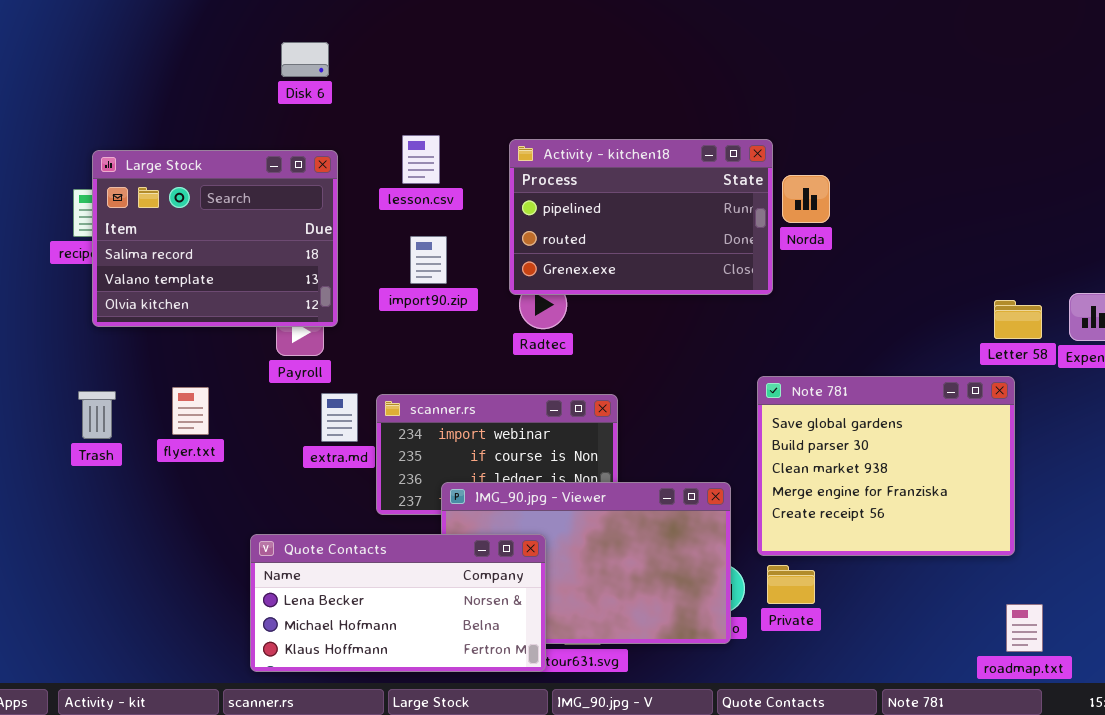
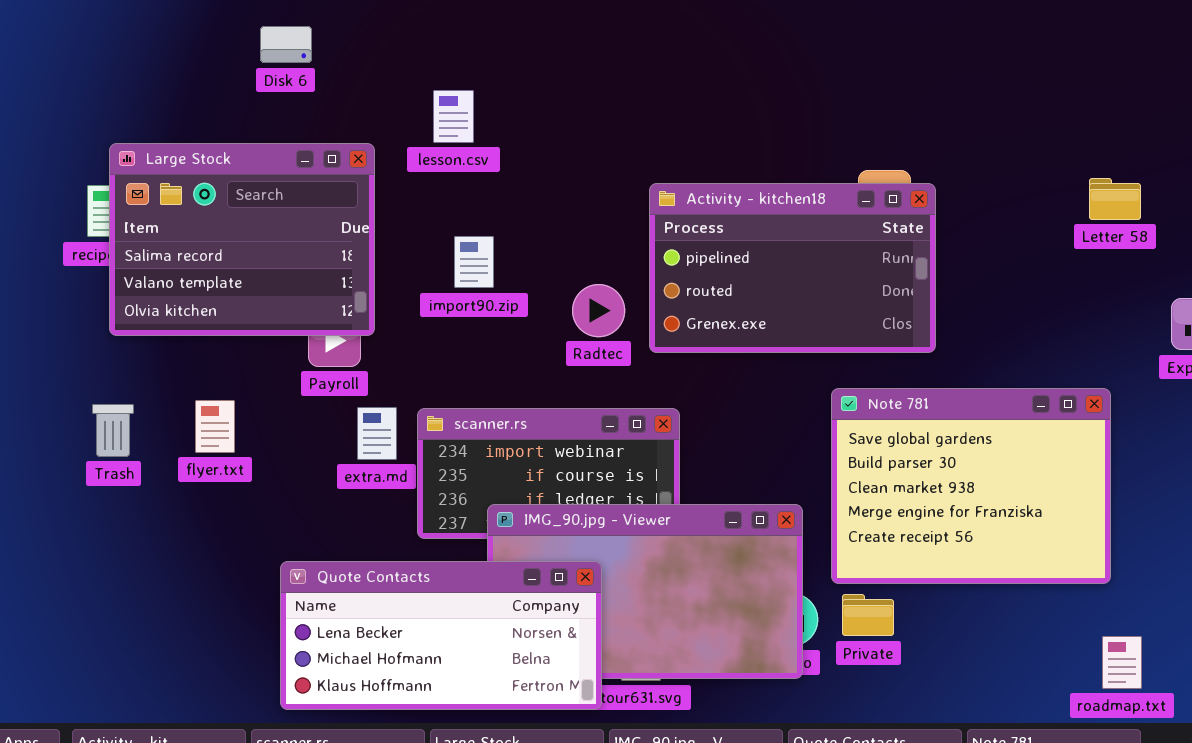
Disk 6: [281,42,329,77] -> [260,26,312,63], moved
lesson.csv: [402,135,440,184] -> [433,90,474,143], moved
Activity - kitchen18: [509,139,773,295] -> [649,183,936,353], moved
Letter 58: [994,300,1042,339] -> [1089,178,1141,220], moved

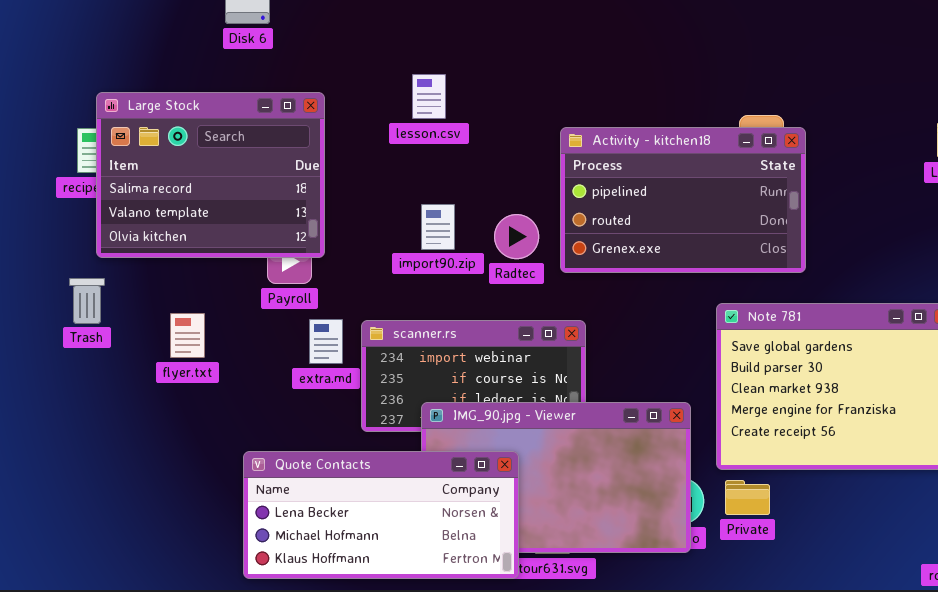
lesson.csv: [433,90,474,143] -> [412,74,446,119], moved
import90.zip: [454,236,494,288] -> [421,204,455,250], moved
Trash: [92,404,134,457] -> [69,278,105,324], moved

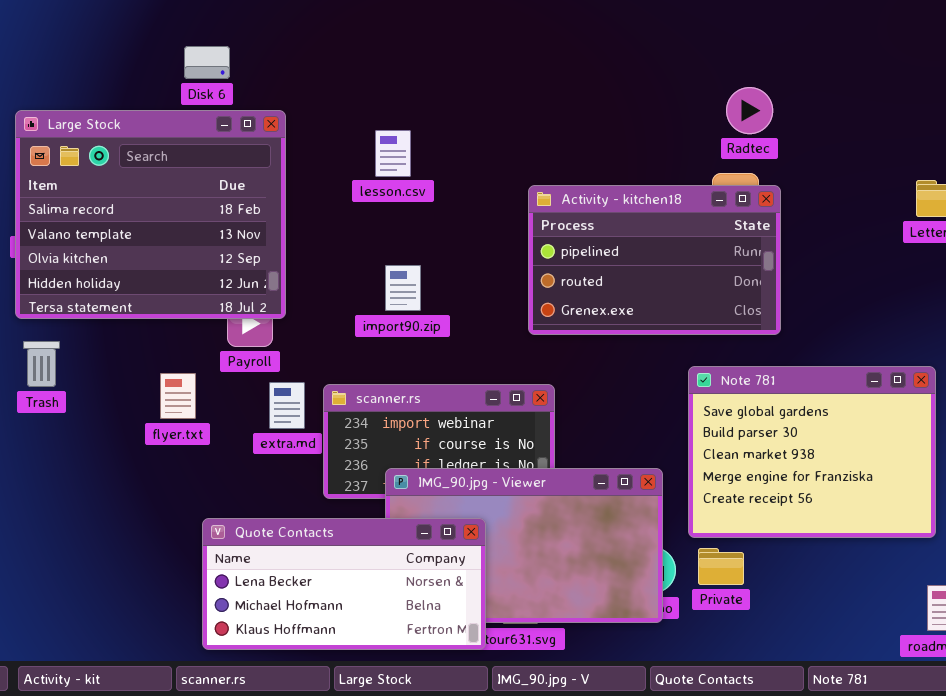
Large Stock: [96,92,325,258] -> [15,110,286,319], resized
Radtec: [494,214,539,259] -> [726,87,773,134], moved
flyer.txt: [170,313,205,358] -> [160,373,196,419], moved

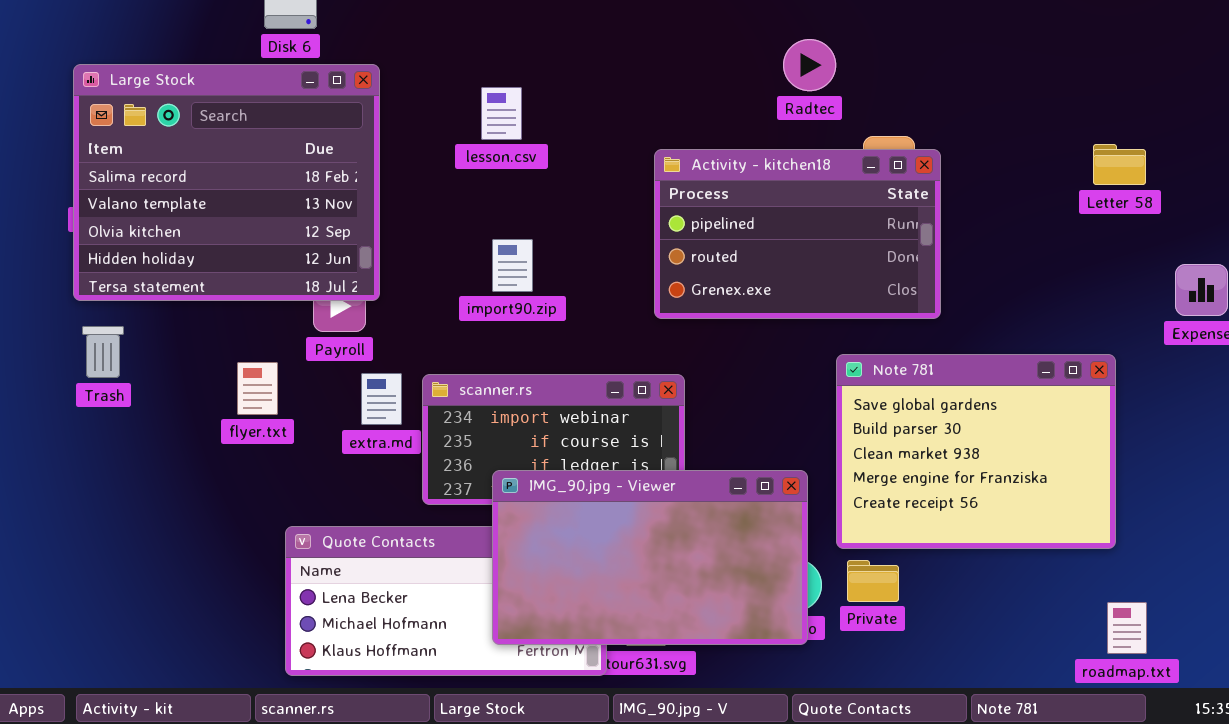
Radtec: [726,87,773,134] -> [783,39,836,91], moved
IMG_90.jpg - Viewer: [385,468,663,623] -> [492,470,808,645], raised

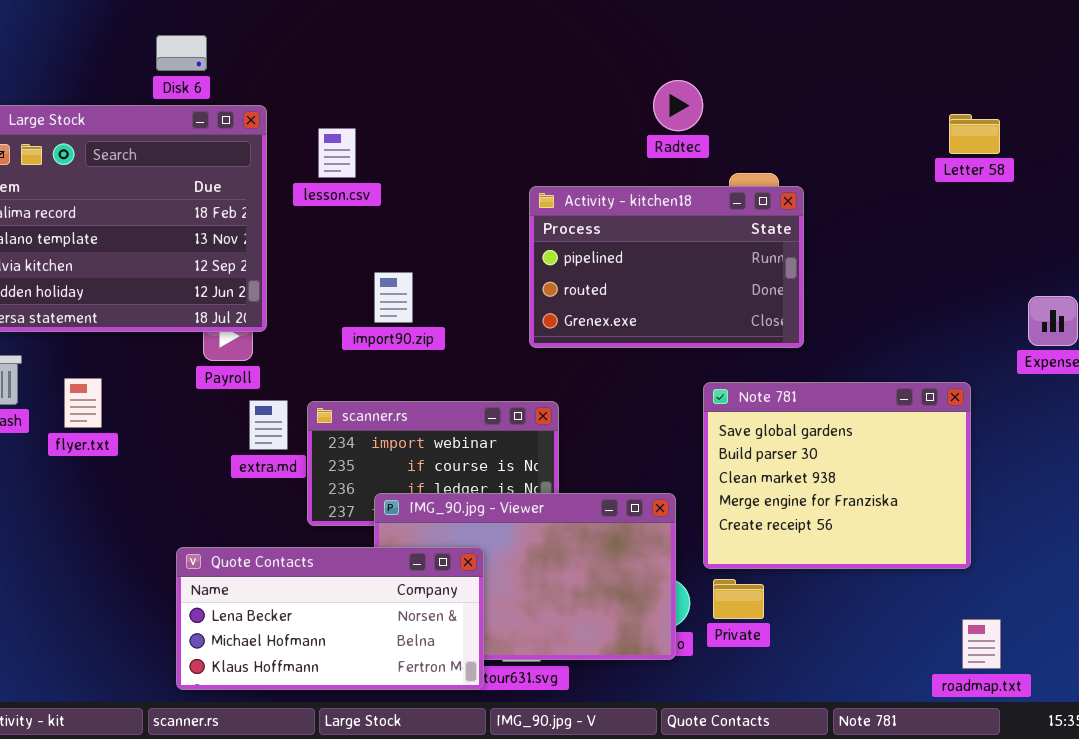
lesson.csv: [481,87,522,140] -> [318,128,356,178], moved
Letter 58: [1093,144,1146,185] -> [949,114,1000,154], moved
flyer.txt: [237,362,278,415] -> [64,378,102,428], moved
Quote Contacts: [285,526,607,676] -> [176,547,484,690], raised

